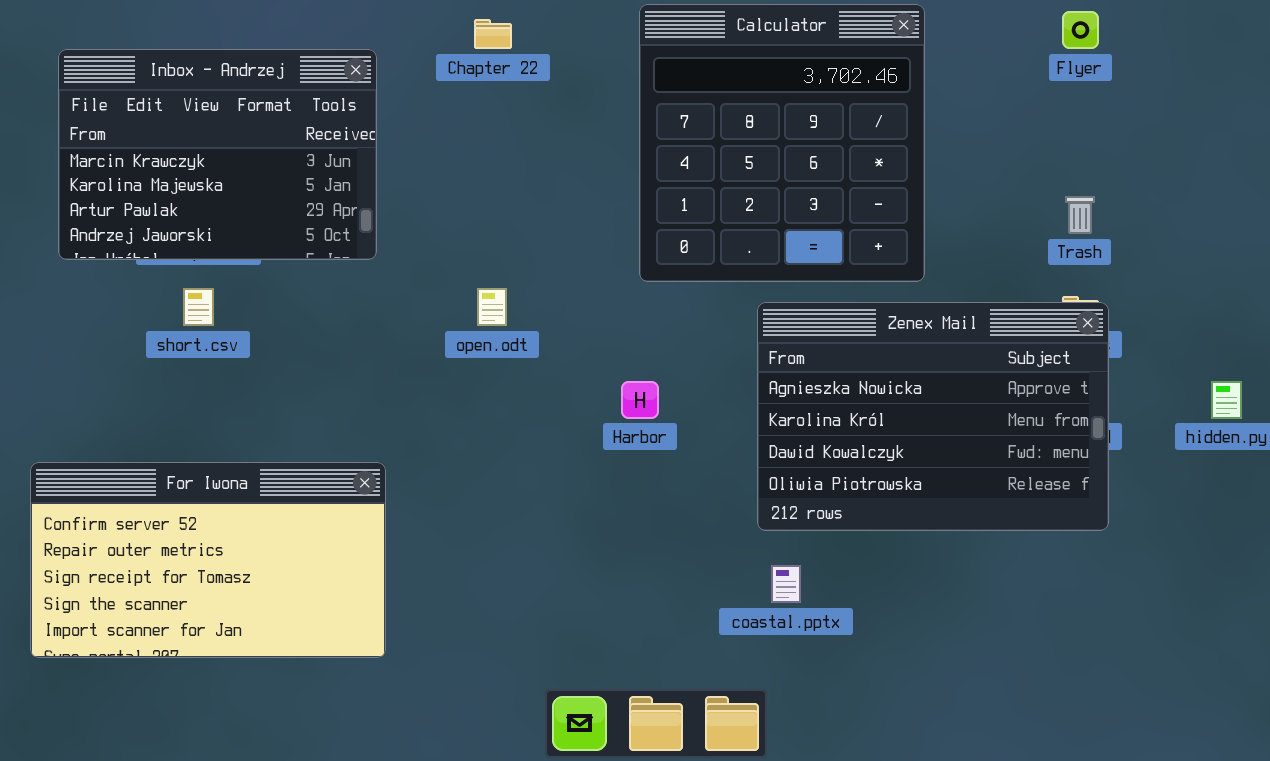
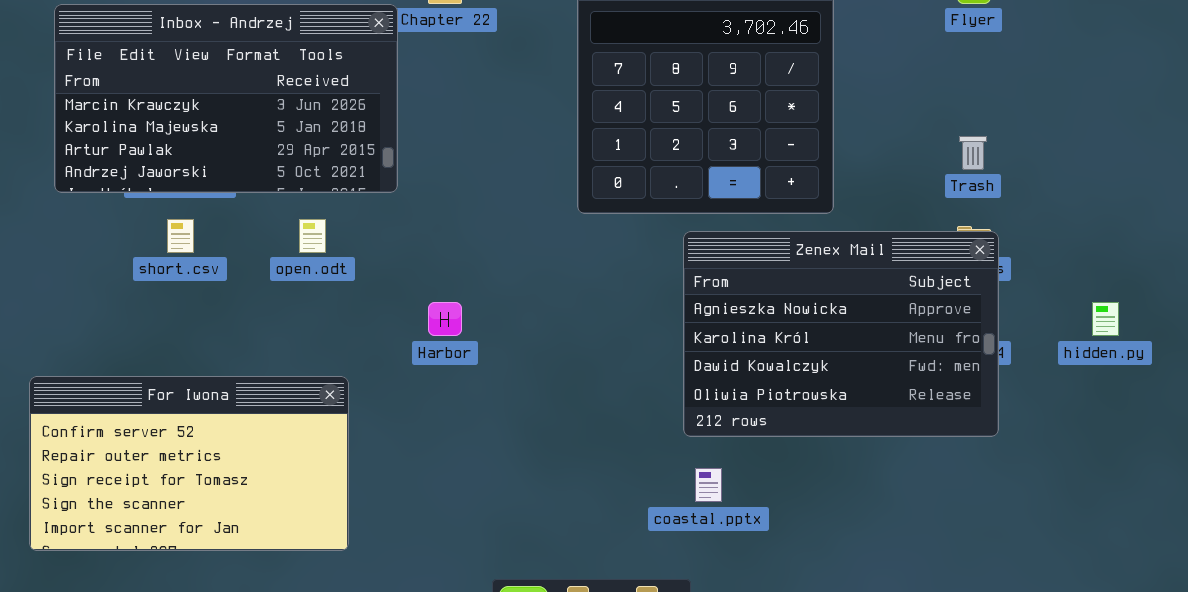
Inbox - Andrzej: [58,49,377,260] -> [54,4,398,193], resized
open.odt: [477,288,507,326] -> [299,219,326,253], moved
Harbor: [621,381,659,419] -> [428,302,462,336], moved

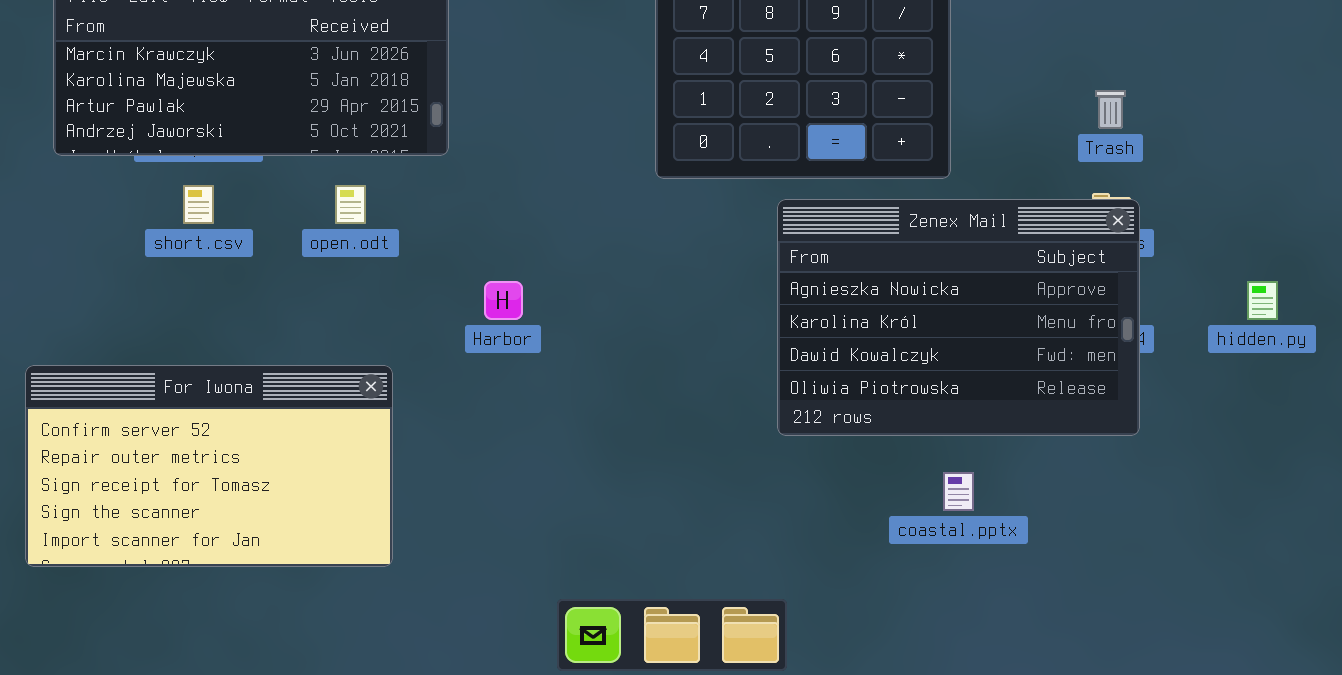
coastal.pptx: [695,468,722,502] -> [943,472,974,511], moved

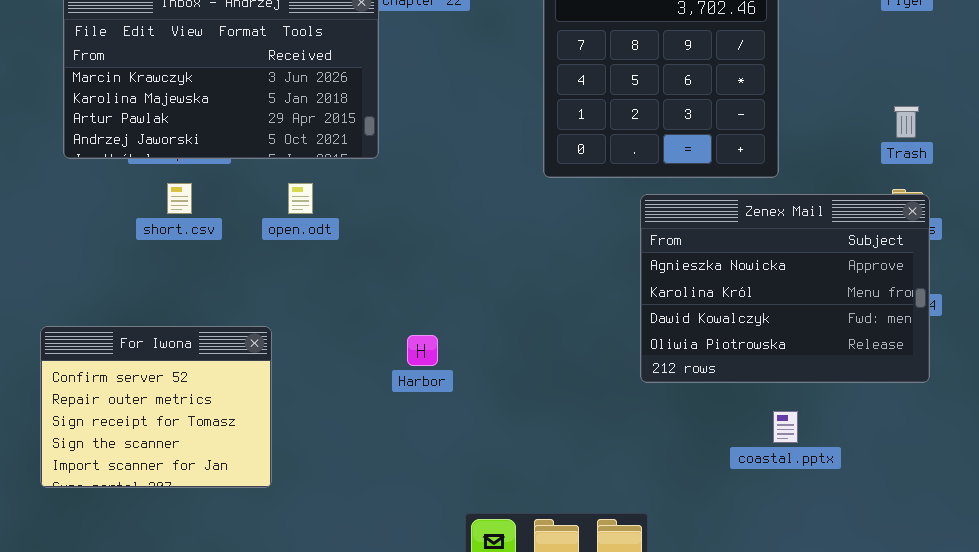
Harbor: [484,281,523,320] -> [407,335,438,366], moved
For Iwona: [25,365,393,567] -> [40,326,272,488], resized

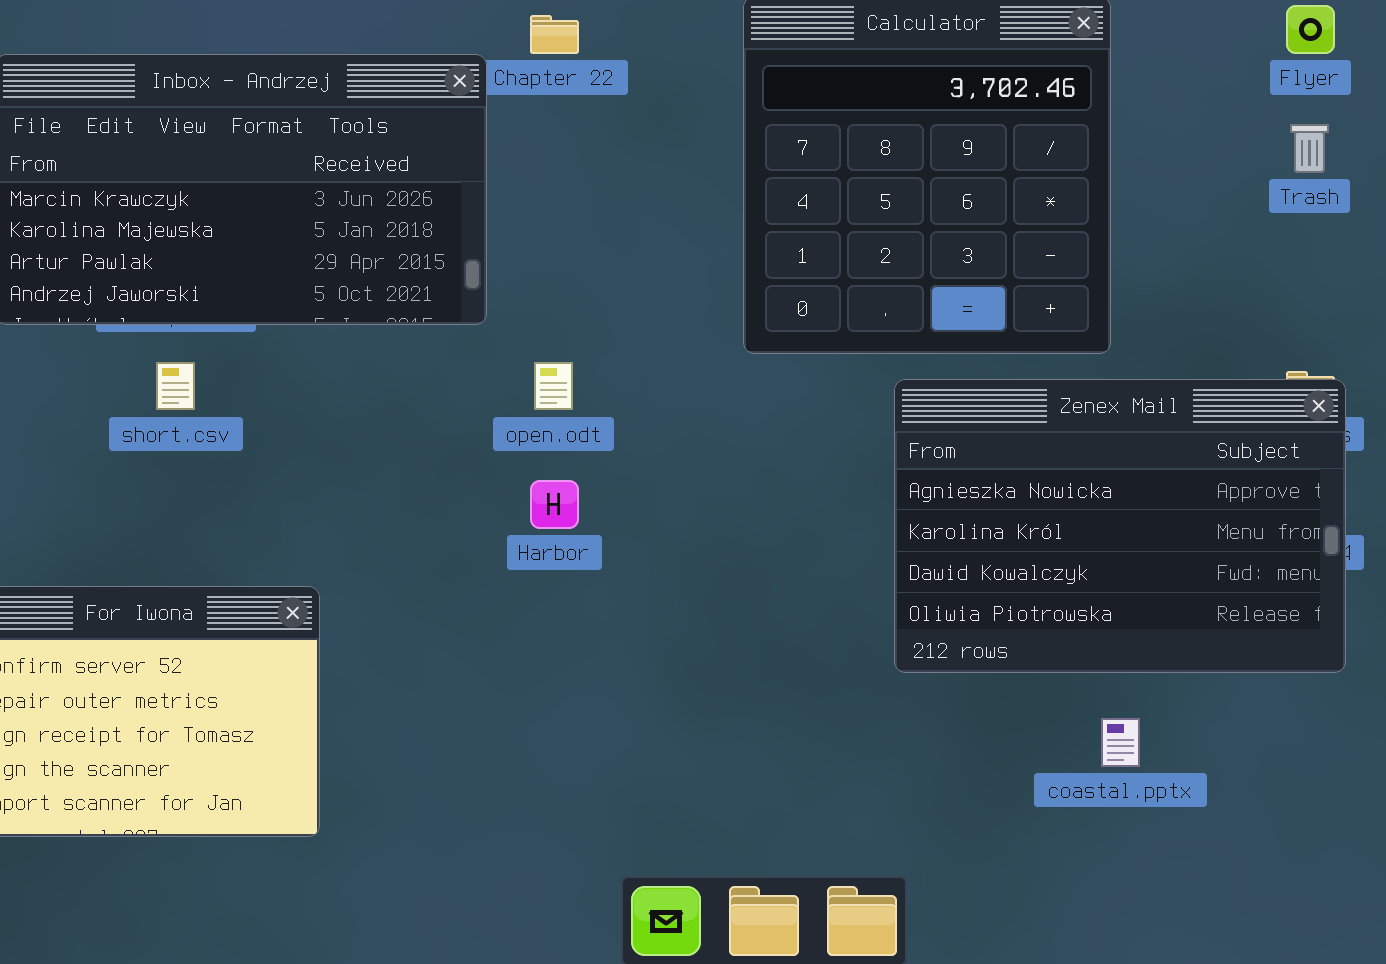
Trash: [894,106,919,138] -> [1290,124,1329,173], moved
open.odt: [288,183,313,214] -> [534,362,573,410], moved
Harbor: [407,335,438,366] -> [530,480,579,529], moved

